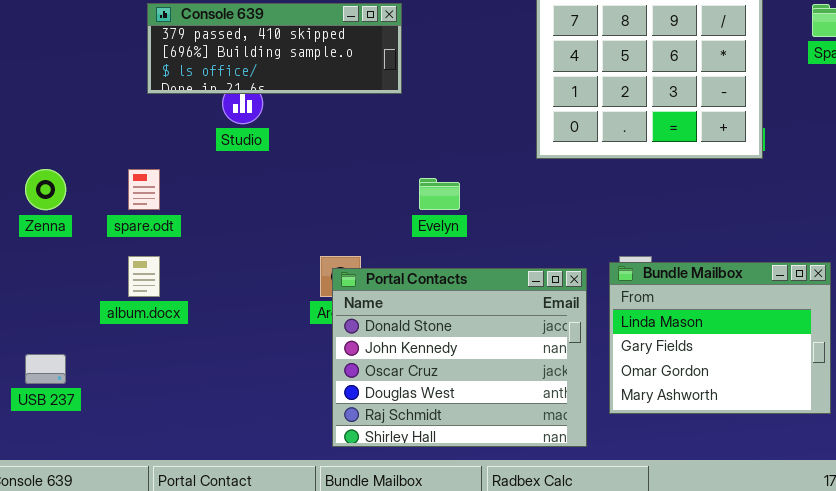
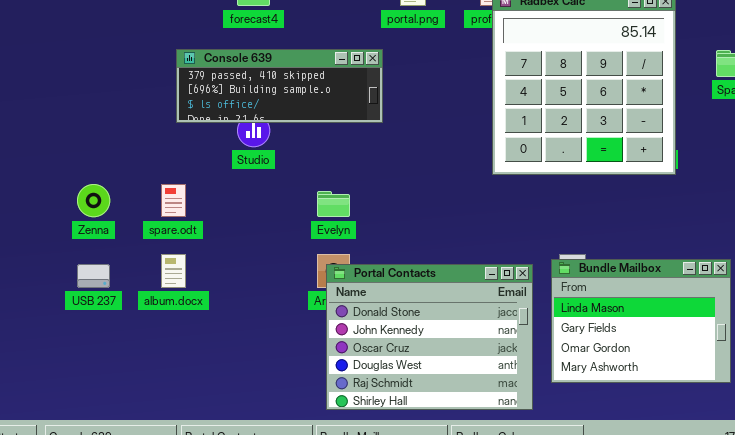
Evelyn: [419,178,460,210] -> [317,191,350,217], moved
USB 237: [25,354,66,384] -> [77,264,110,288], moved

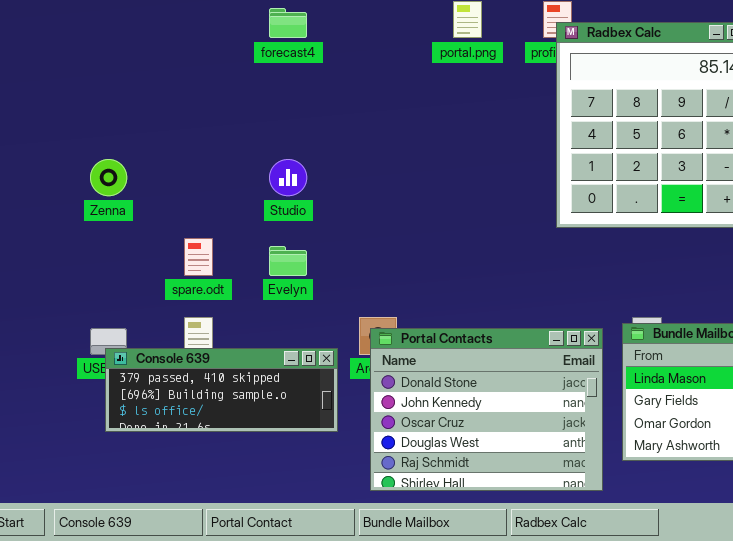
Console 639: [176,49,383,123] -> [105,348,338,432], moved
Zenna: [77,184,110,217] -> [90,159,127,196], moved
Evelyn: [317,191,350,217] -> [269,246,307,276], moved

